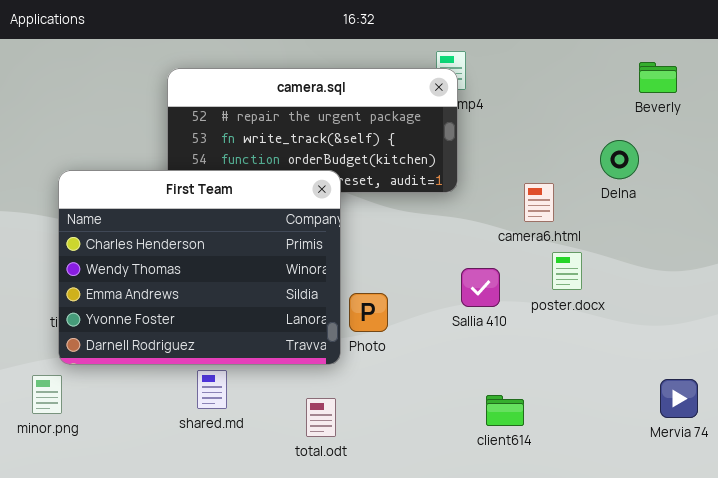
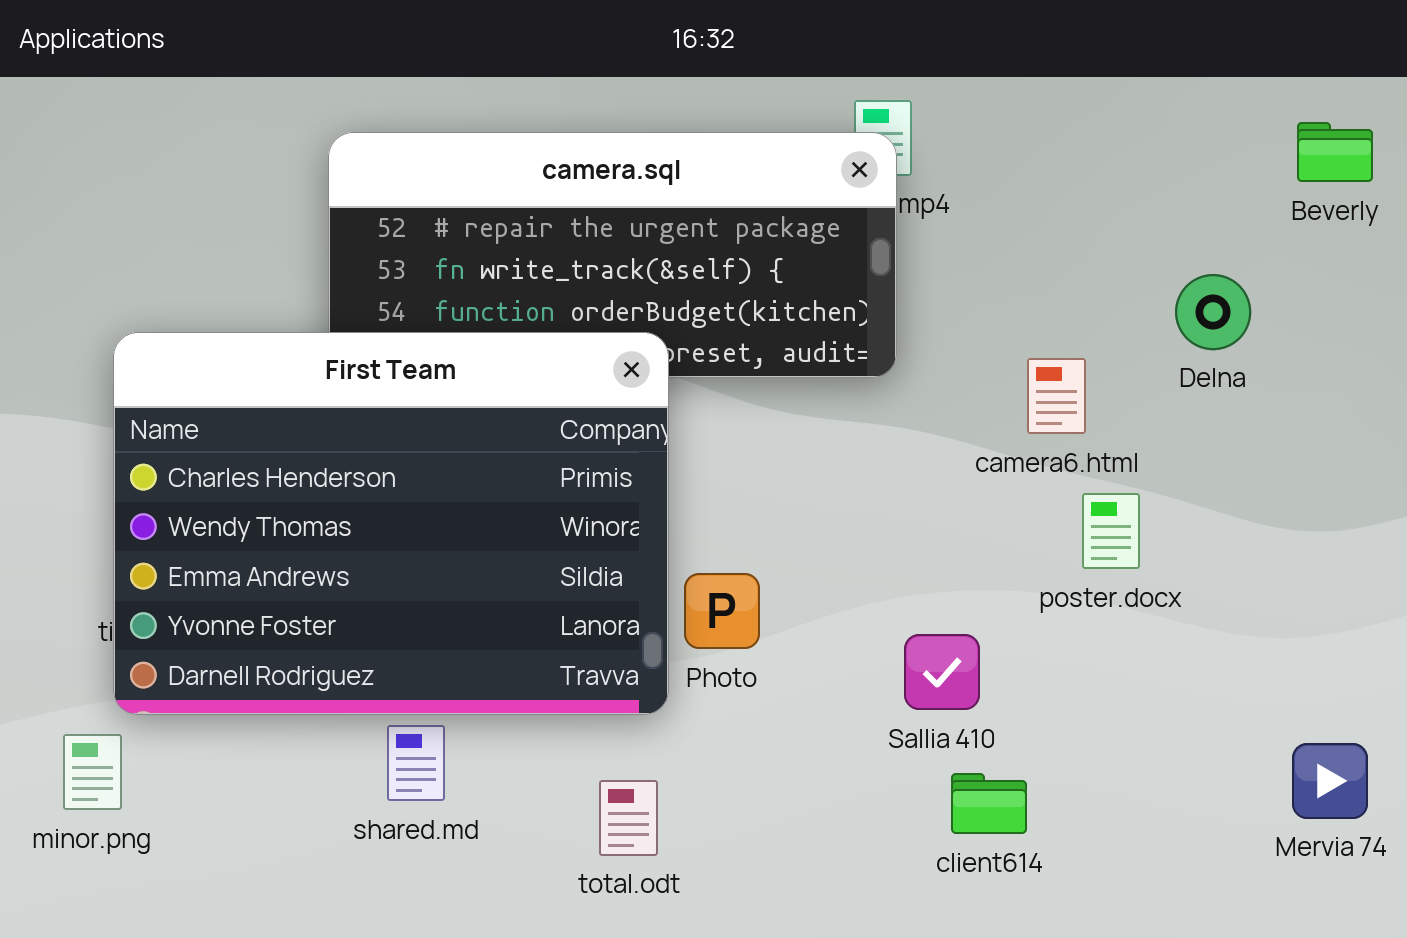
Beverly: [639,62,677,93] -> [1297,122,1373,182], moved
Sallia 410: [461,268,500,307] -> [904,634,980,710], moved

